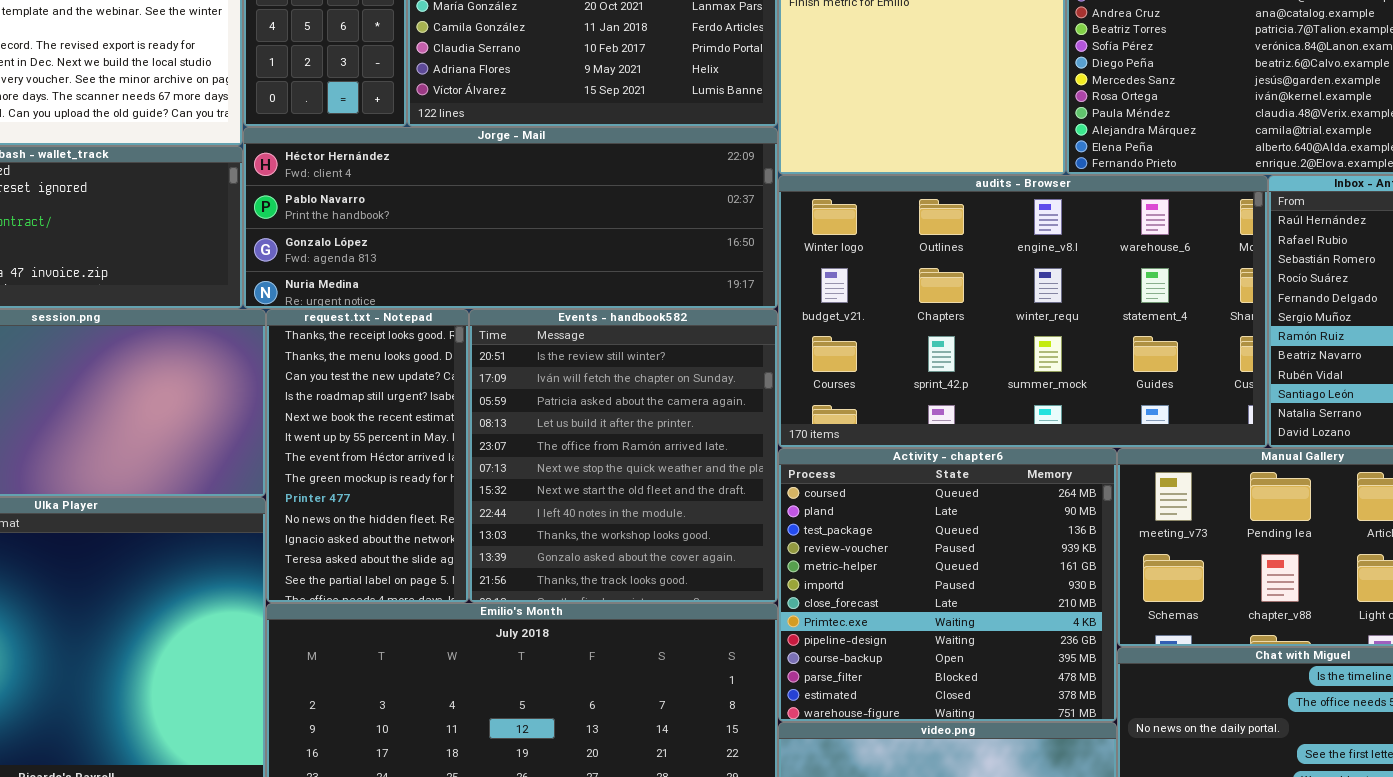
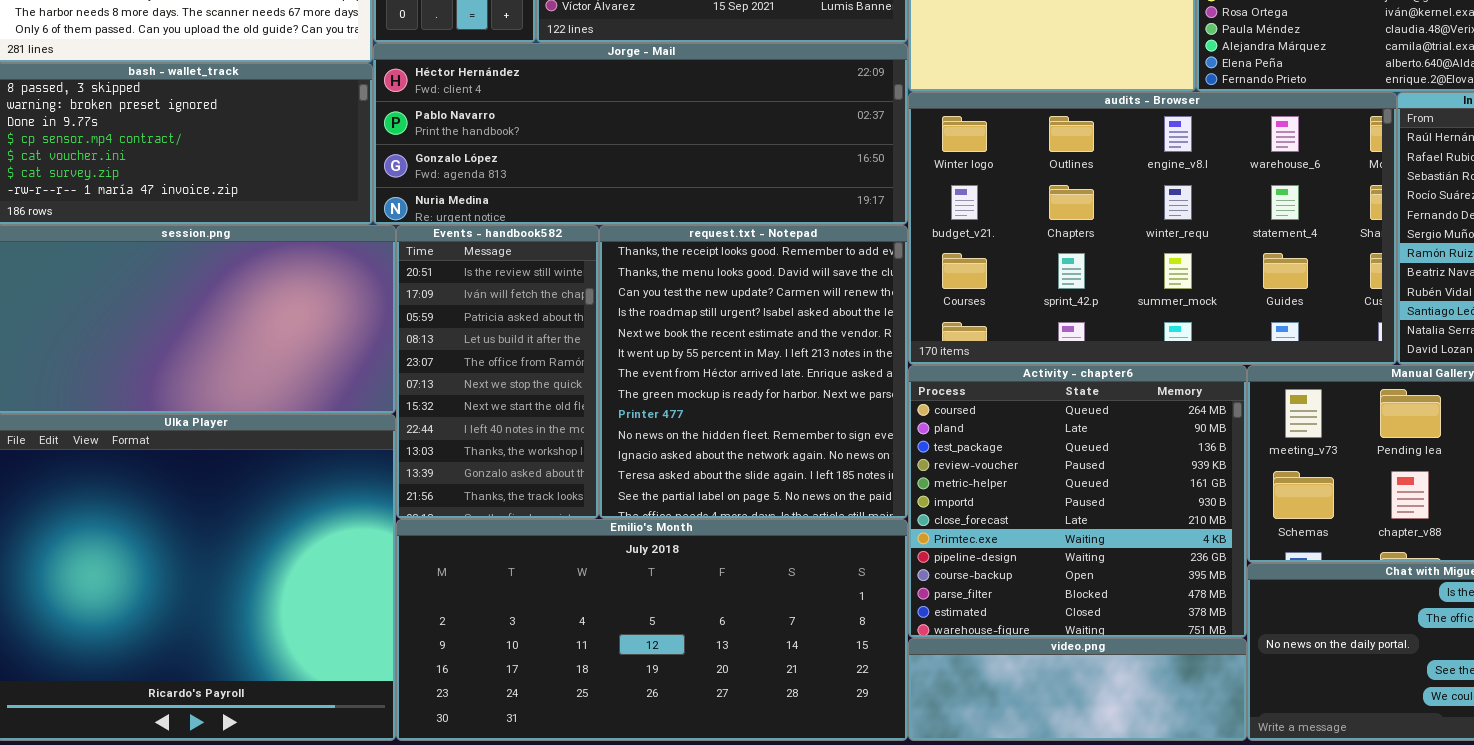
request.txt - Notepad: [266,309,469,603] -> [599,225,908,519], moved, resized
Events - handbook582: [469,309,778,603] -> [396,225,599,519], moved, resized

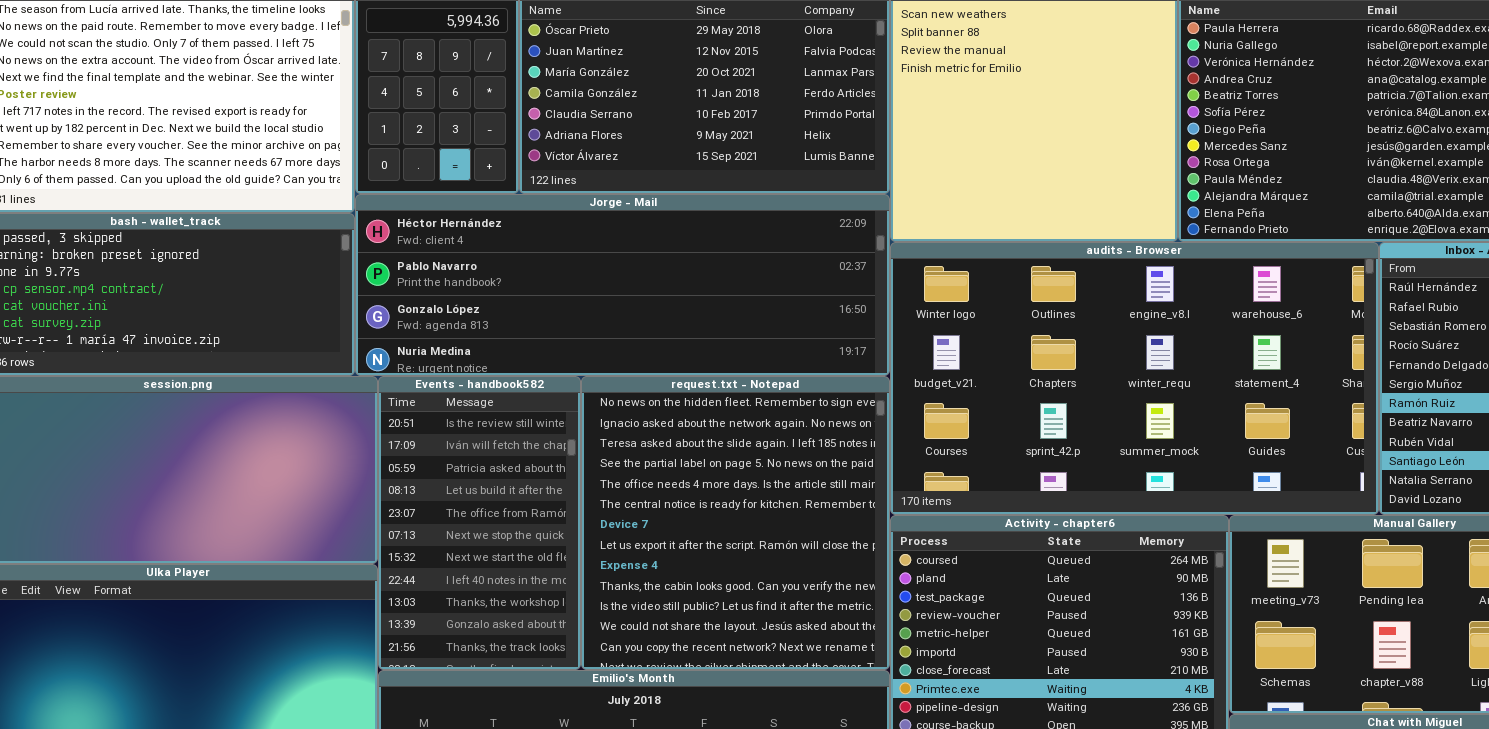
request.txt - Notepad: [599,225,908,519] -> [581,376,890,670], scrolled down 9 rows

